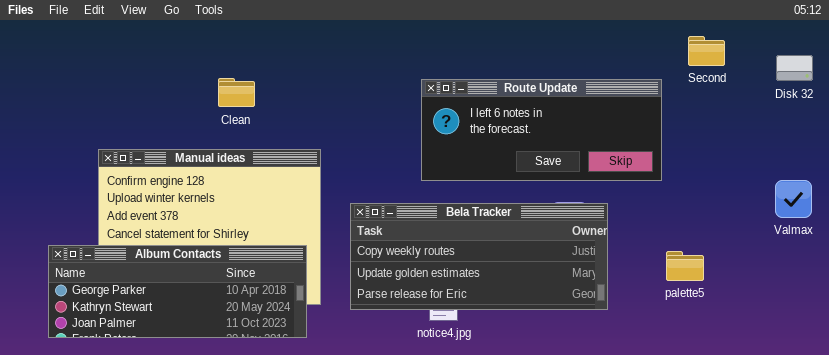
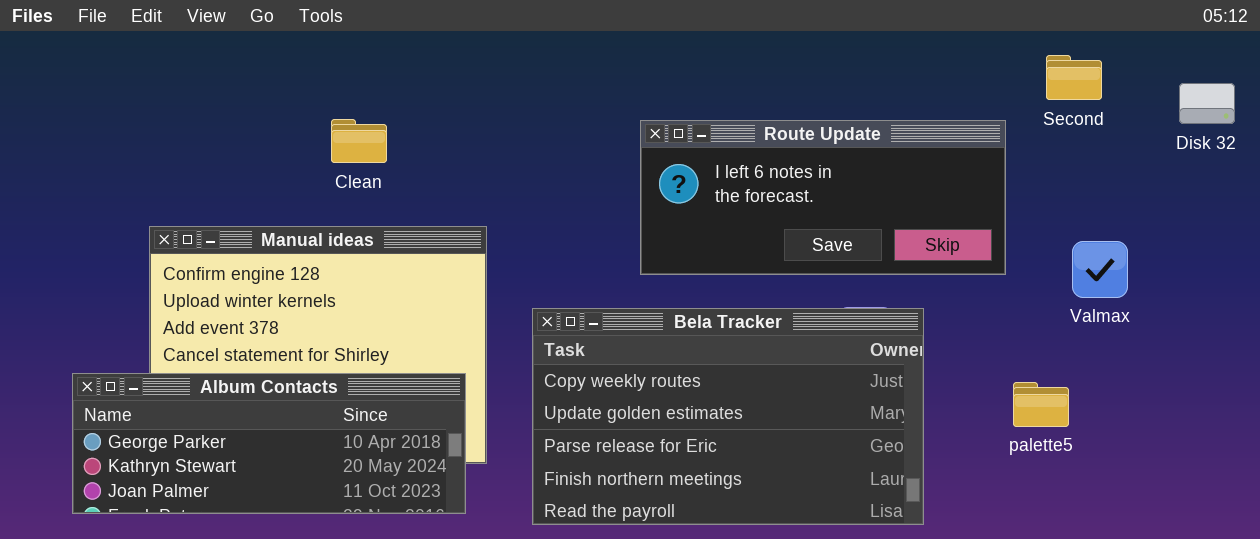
Valmax: [775,180,812,218] -> [1072,241,1128,298], moved
Bela Tracker: [350,203,608,310] -> [532,308,924,525], resized

